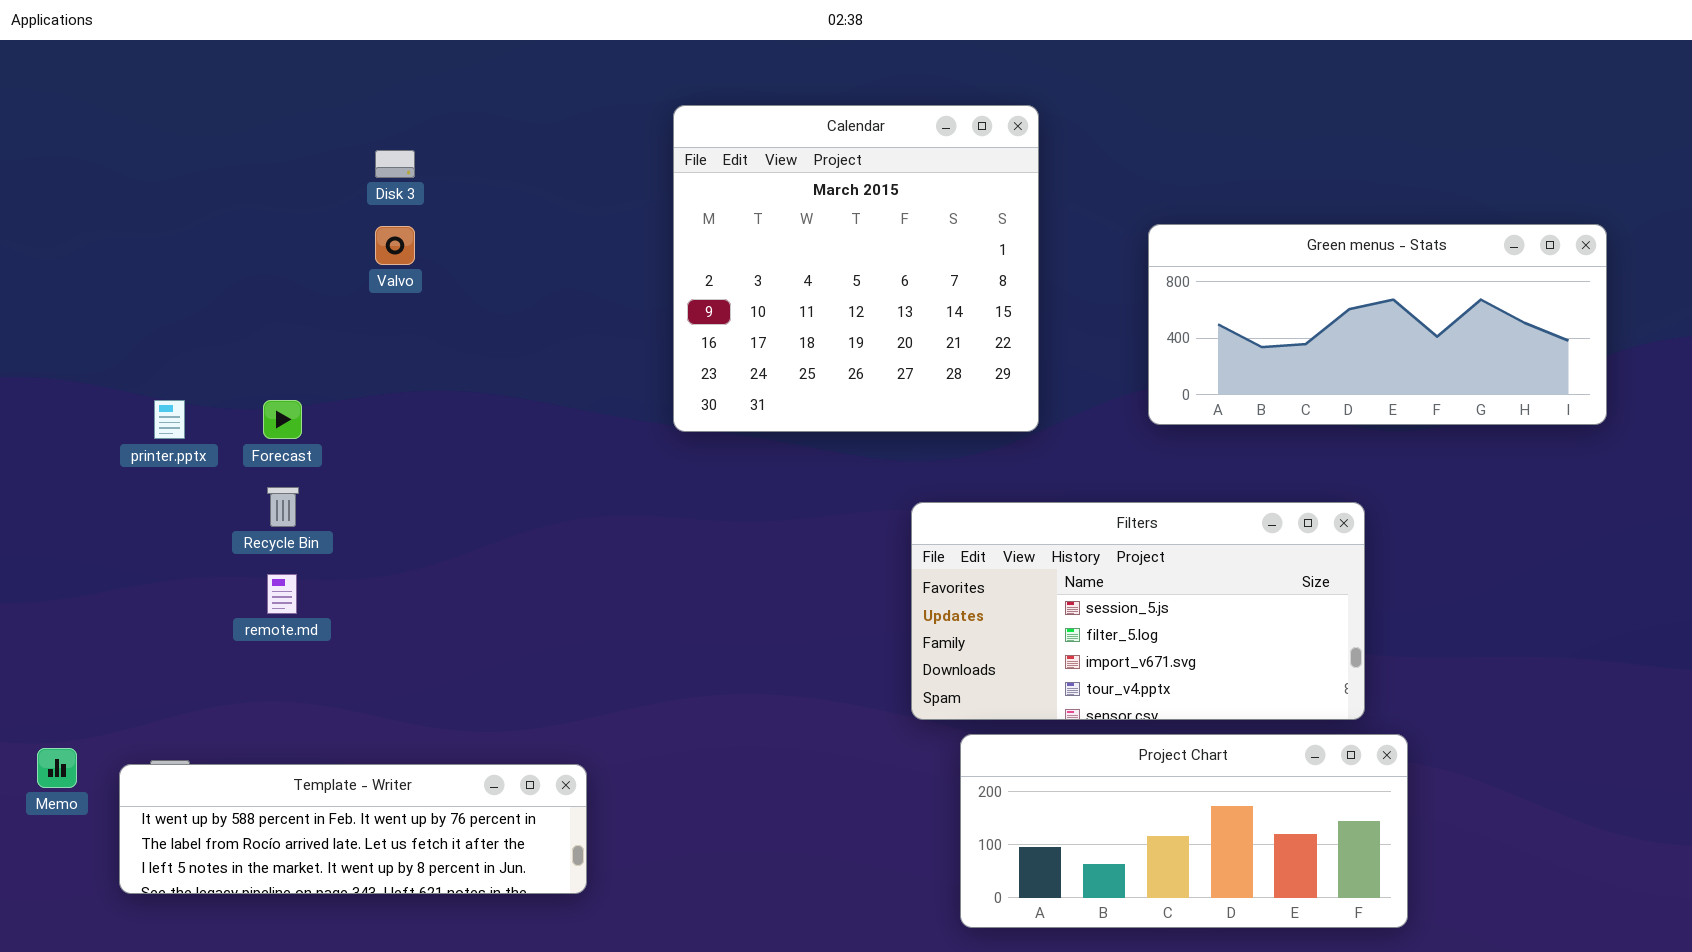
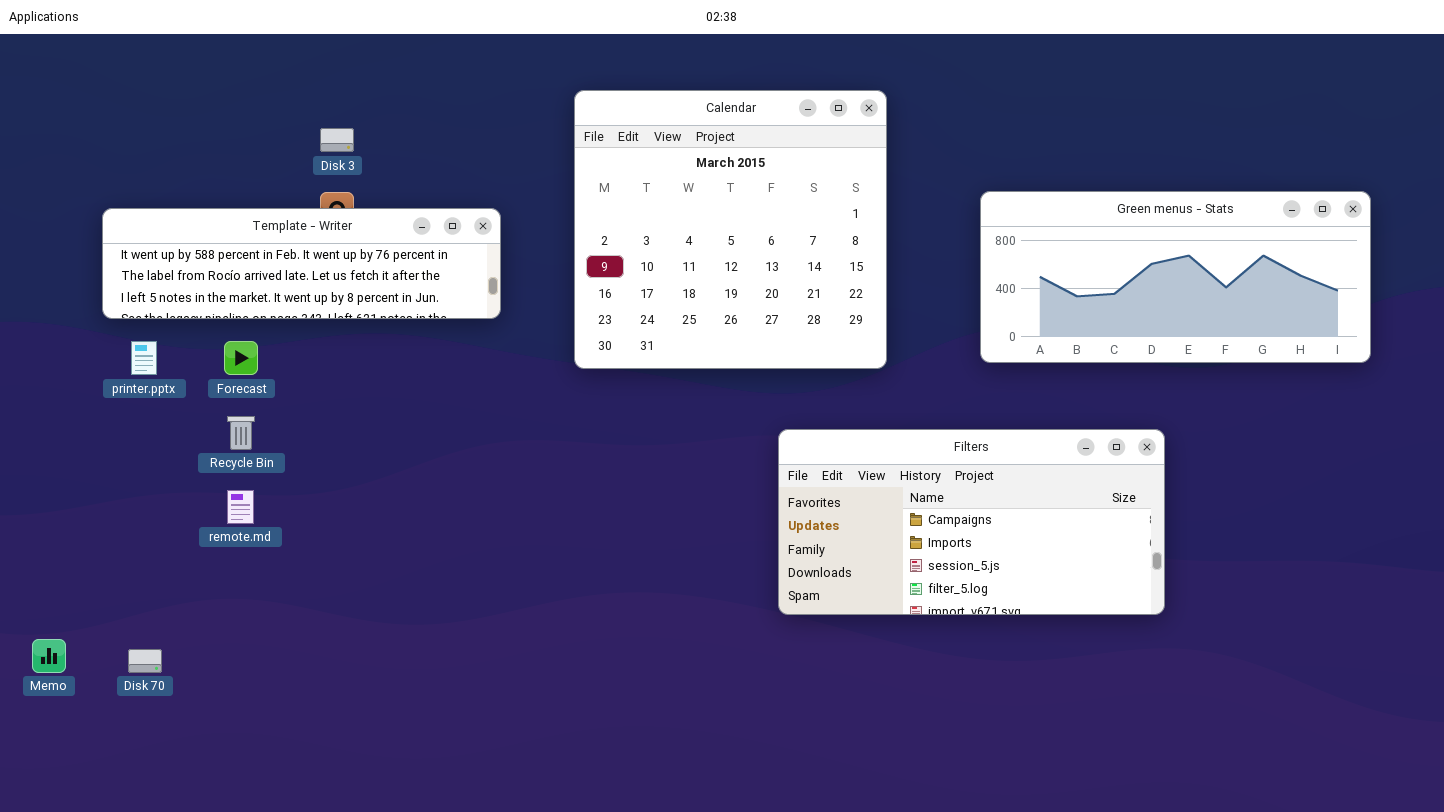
Filters: [911,502,1365,720] -> [778,429,1165,615], scrolled up 2 rows
Project Chart: [960,734,1408,928] -> none, closed
Template - Writer: [119,764,587,894] -> [102,208,501,319], moved

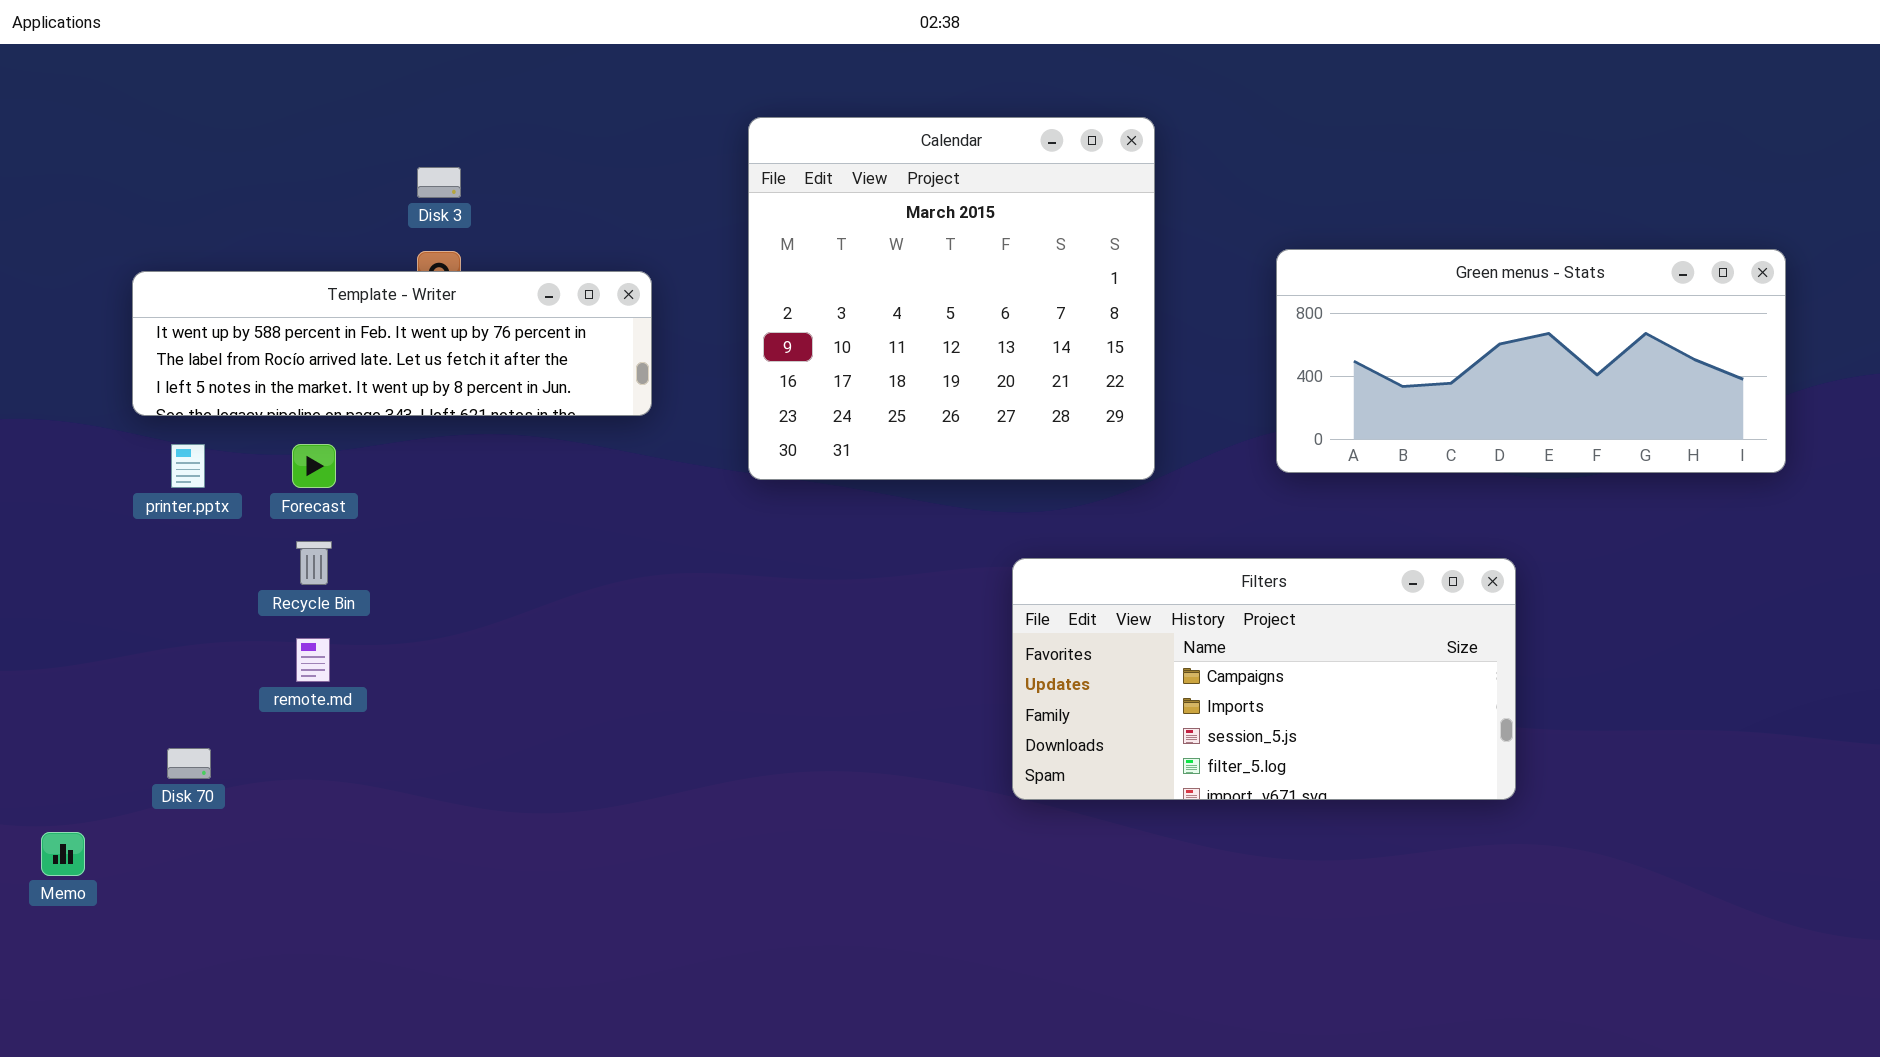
Disk 70: [128,649,162,673] -> [167,748,211,779], moved

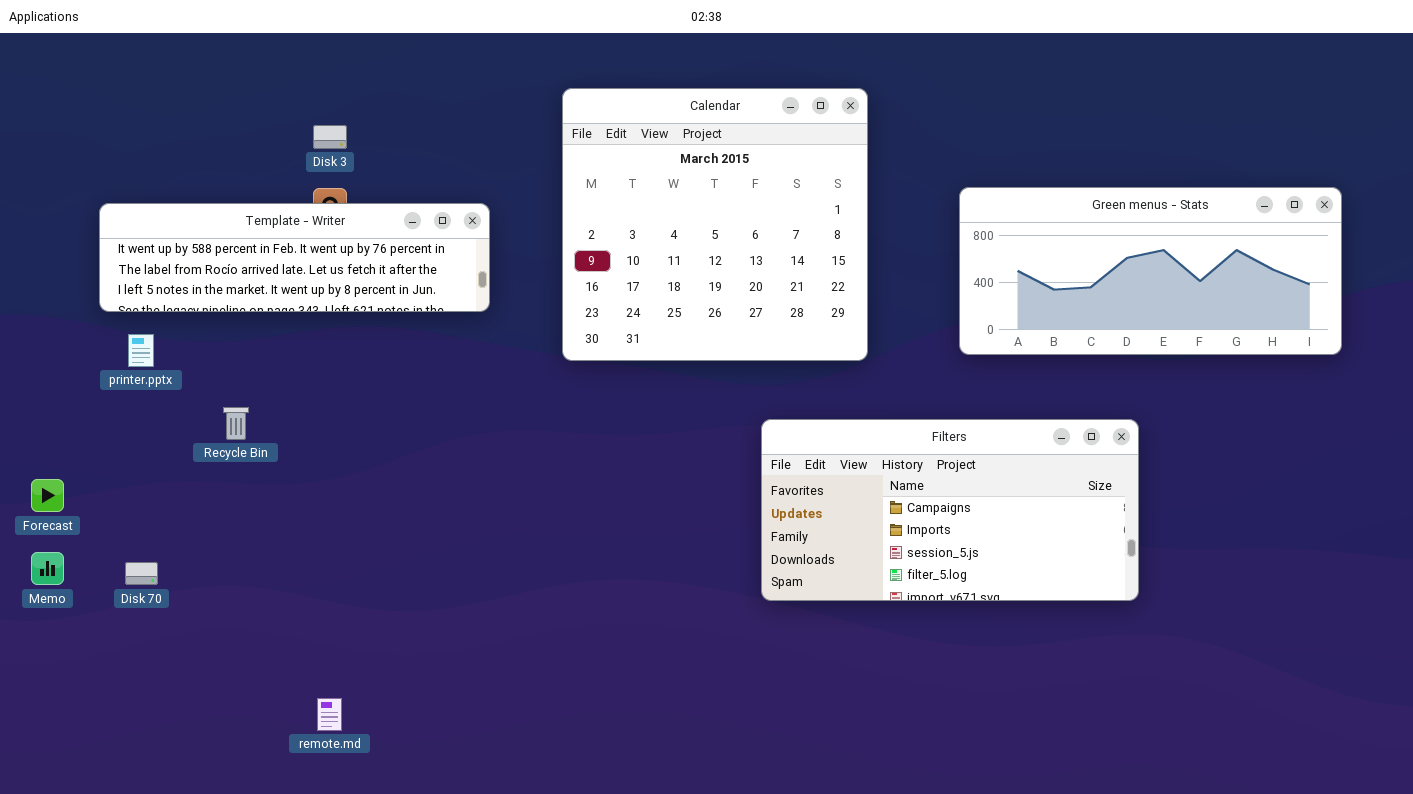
Forecast: [292,444,336,488] -> [31,479,64,512], moved
remote.md: [296,638,330,682] -> [317,698,342,731], moved
Memo: [41,832,85,876] -> [31,552,64,585], moved

